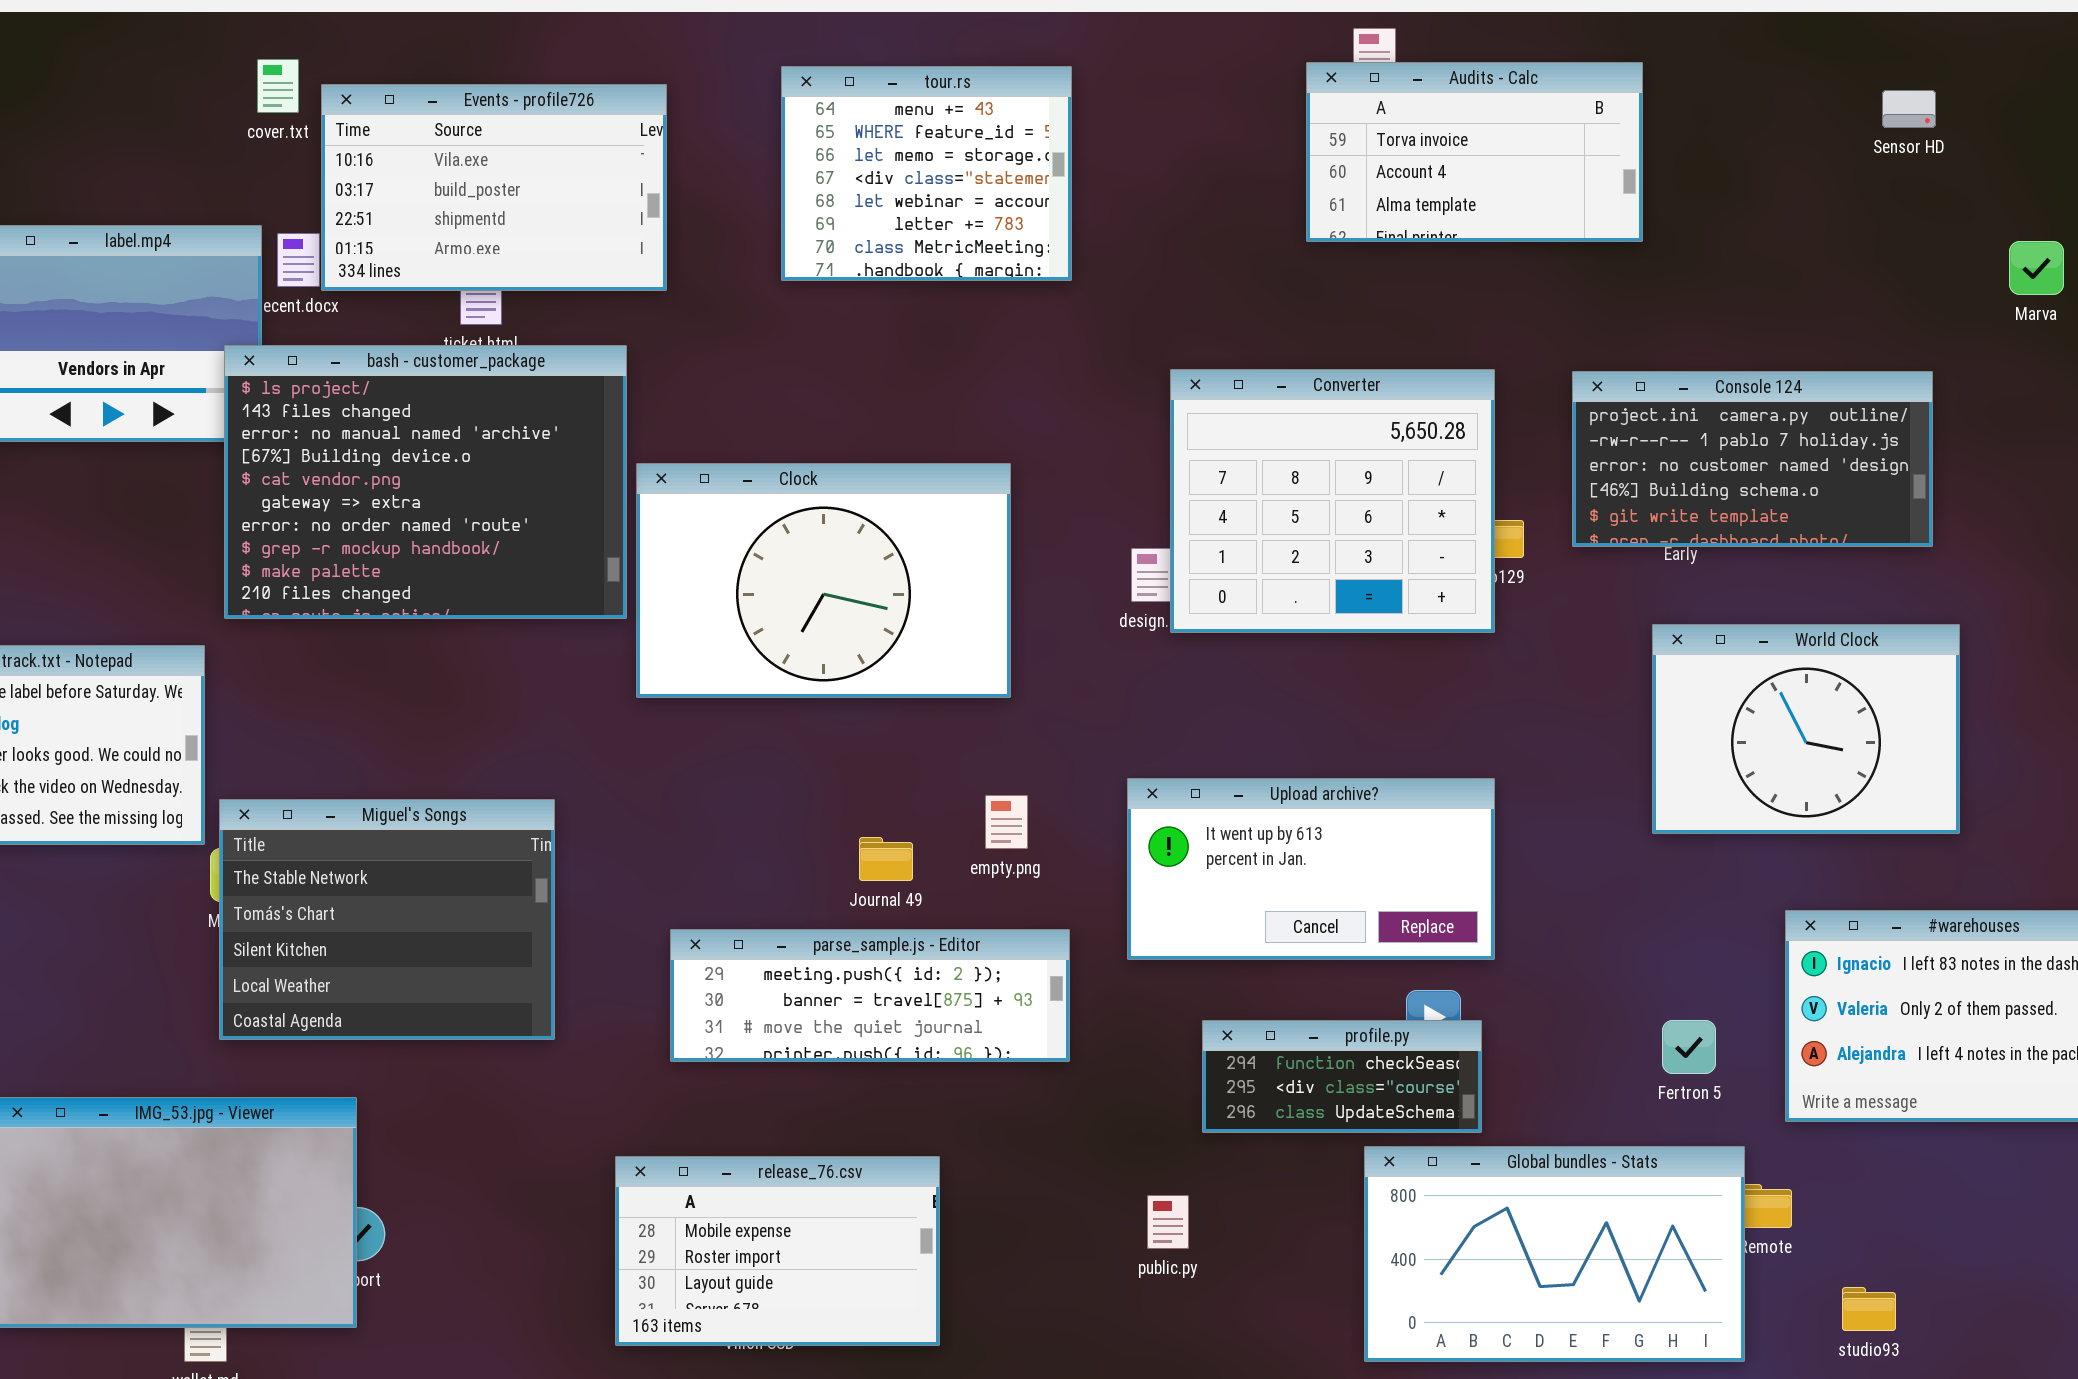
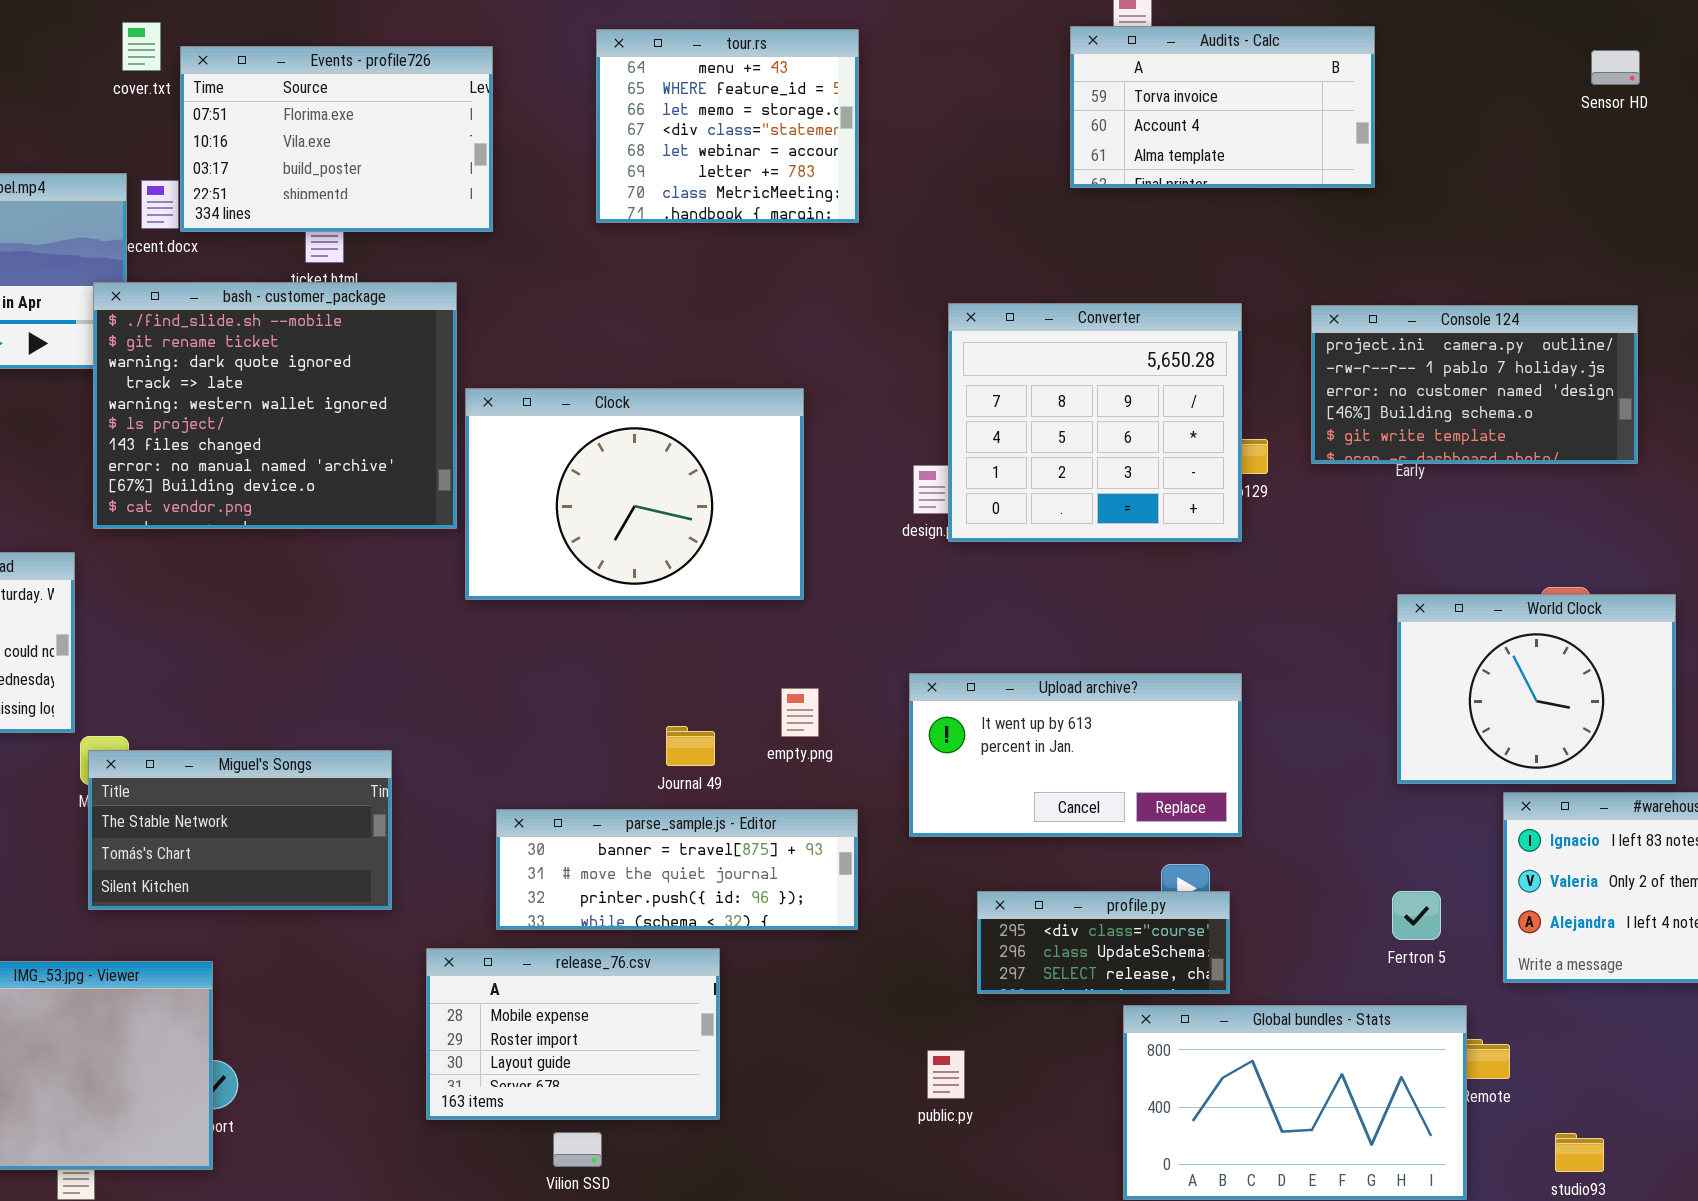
Events - profile726: [321,84,667,291] -> [180,46,493,232], scrolled up 1 row
bash - customer_package: [224,345,627,619] -> [93,282,457,529], scrolled up 5 rows
World Clock: [1652,624,1960,834] -> [1397,594,1676,784], moved
Miguel's Songs: [219,799,555,1040] -> [88,750,392,910], resized
parse_sample.js - Editor: [670,929,1070,1062] -> [496,809,858,930], scrolled down 1 row
profile.py: [1202,1020,1482,1133] -> [977,891,1230,994], scrolled down 1 row
release_76.csv: [615,1156,940,1346] -> [426,948,720,1120], moved

